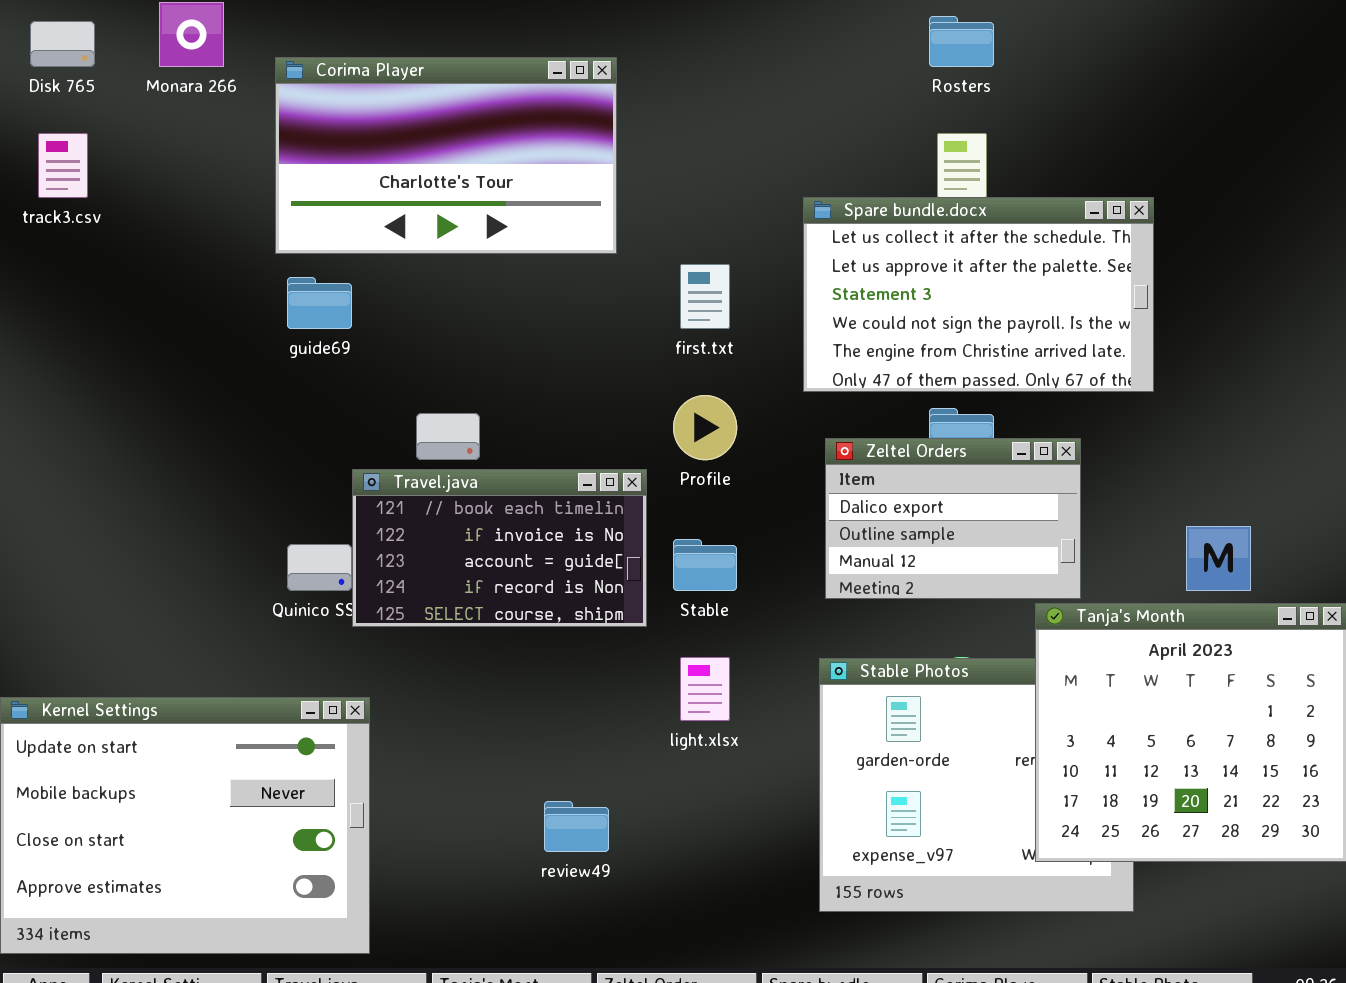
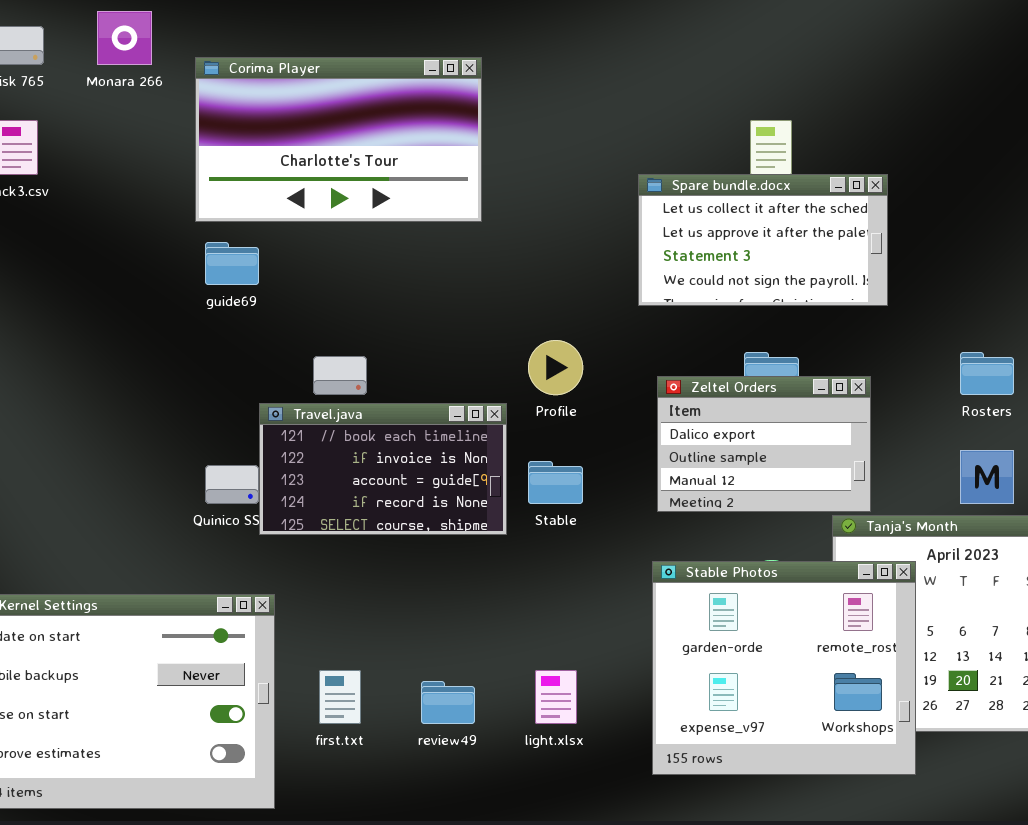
Rosters: [929,16,994,67] -> [960,352,1014,395], moved
Spare bundle.docx: [803,197,1154,392] -> [638,174,888,306], resized
first.txt: [680,264,730,329] -> [319,670,361,724], moved
light.xlsx: [680,657,730,721] -> [535,670,577,724], moved
Stable Photos: [819,658,1134,912] -> [652,561,916,775], raised

